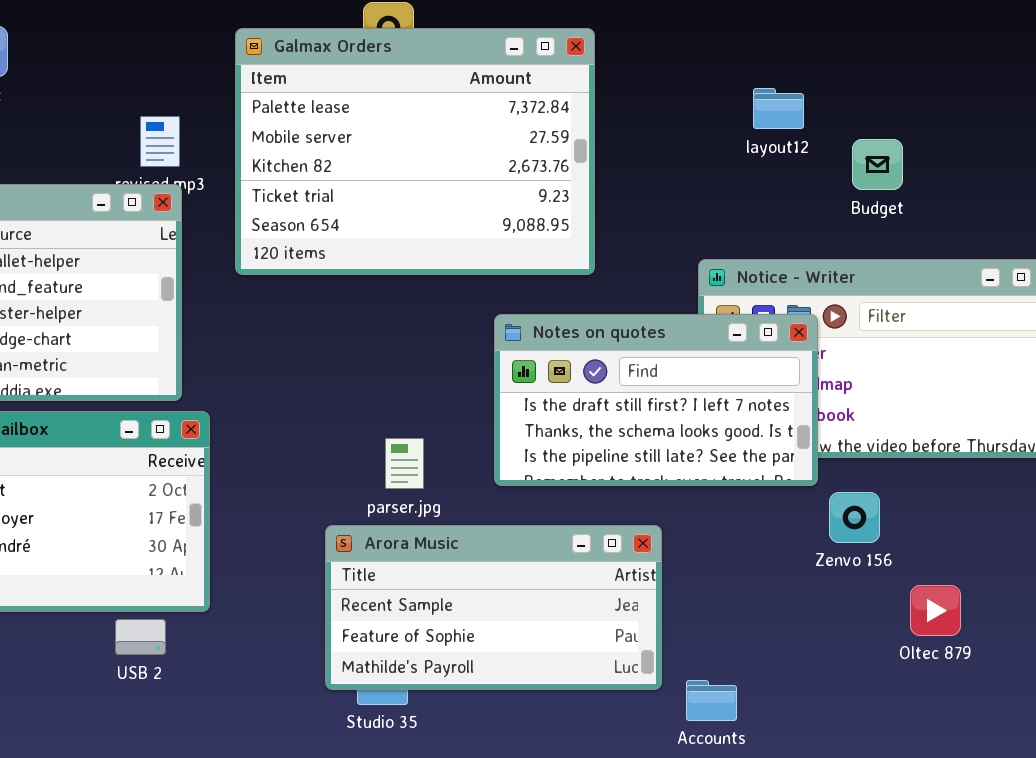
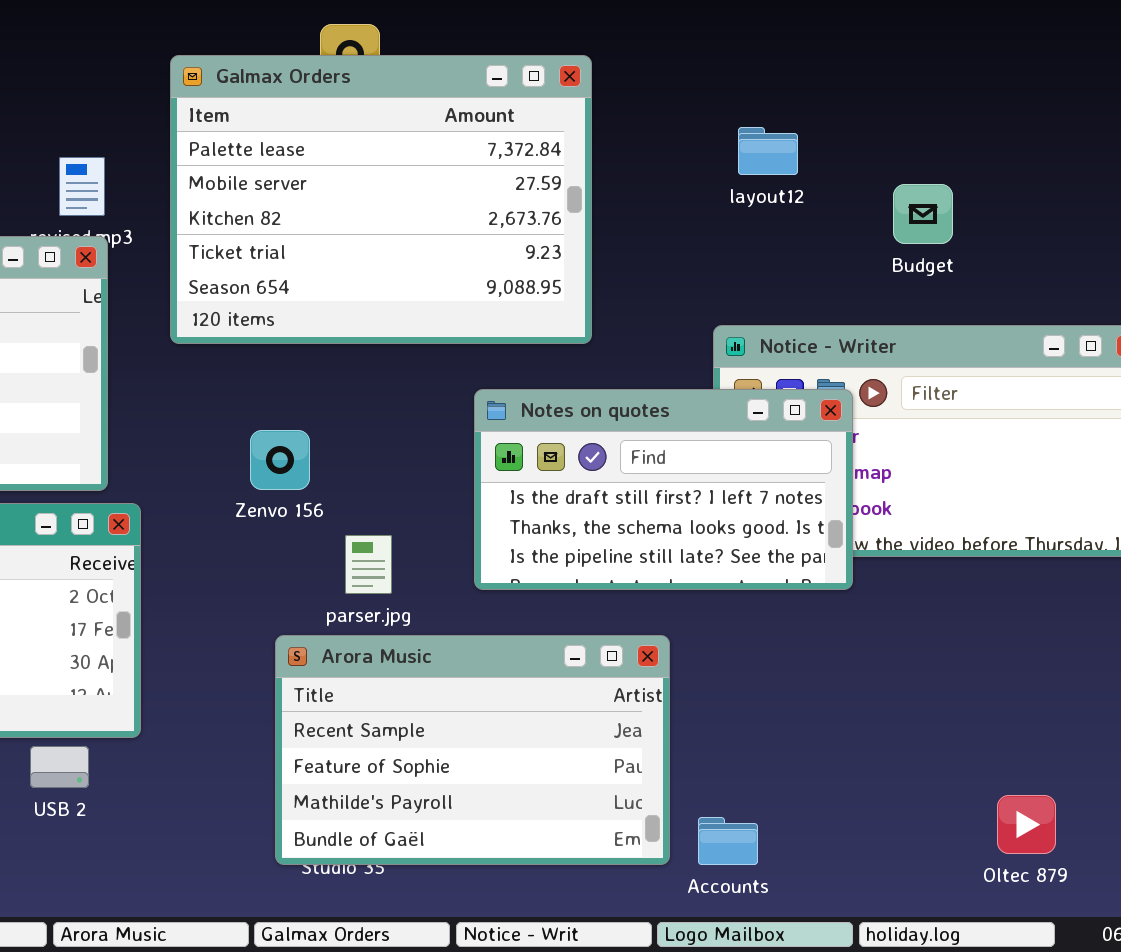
layout12: [753,88,804,129] -> [738,127,798,175], moved
Zenvo 156: [829,492,880,543] -> [250,430,310,490], moved
Arora Music: [325,525,662,690] -> [275,635,670,865], resized
Oltec 879: [910,585,961,636] -> [997,795,1056,854], moved

